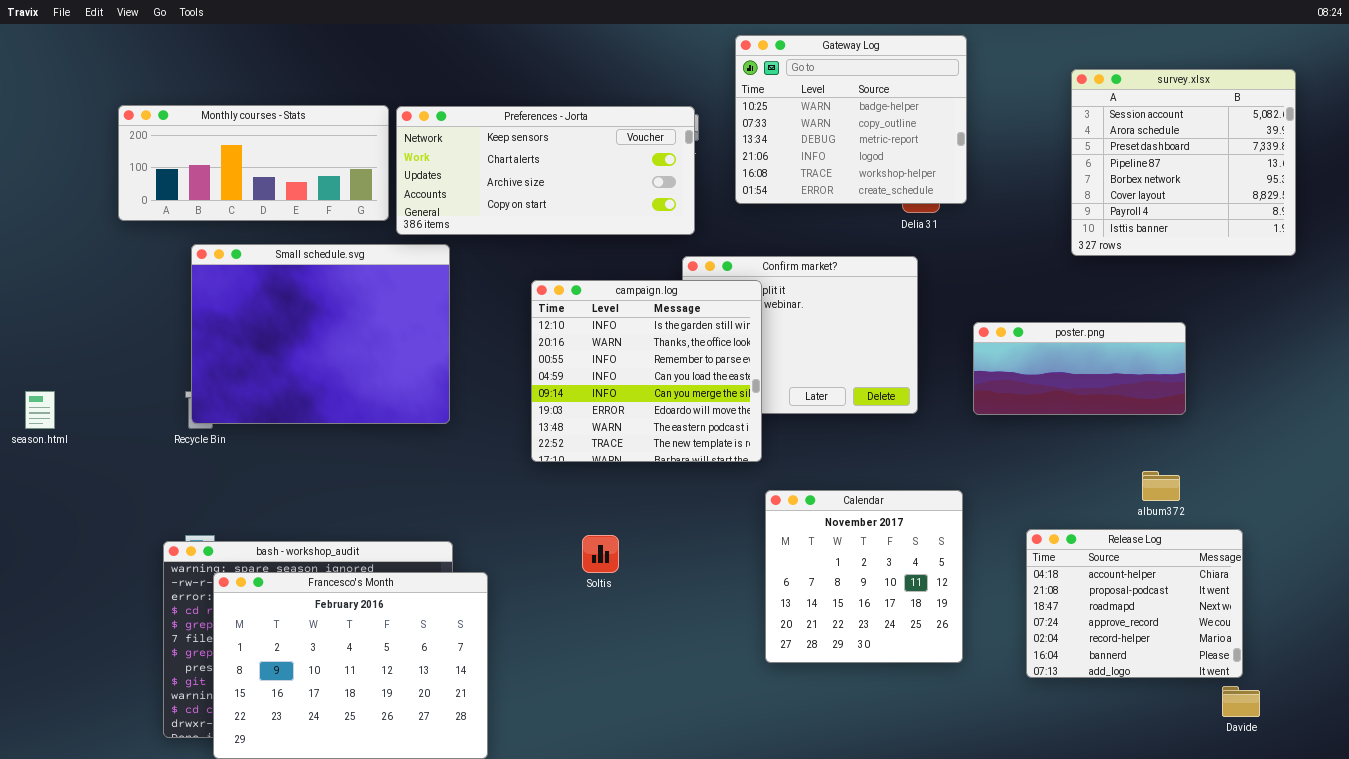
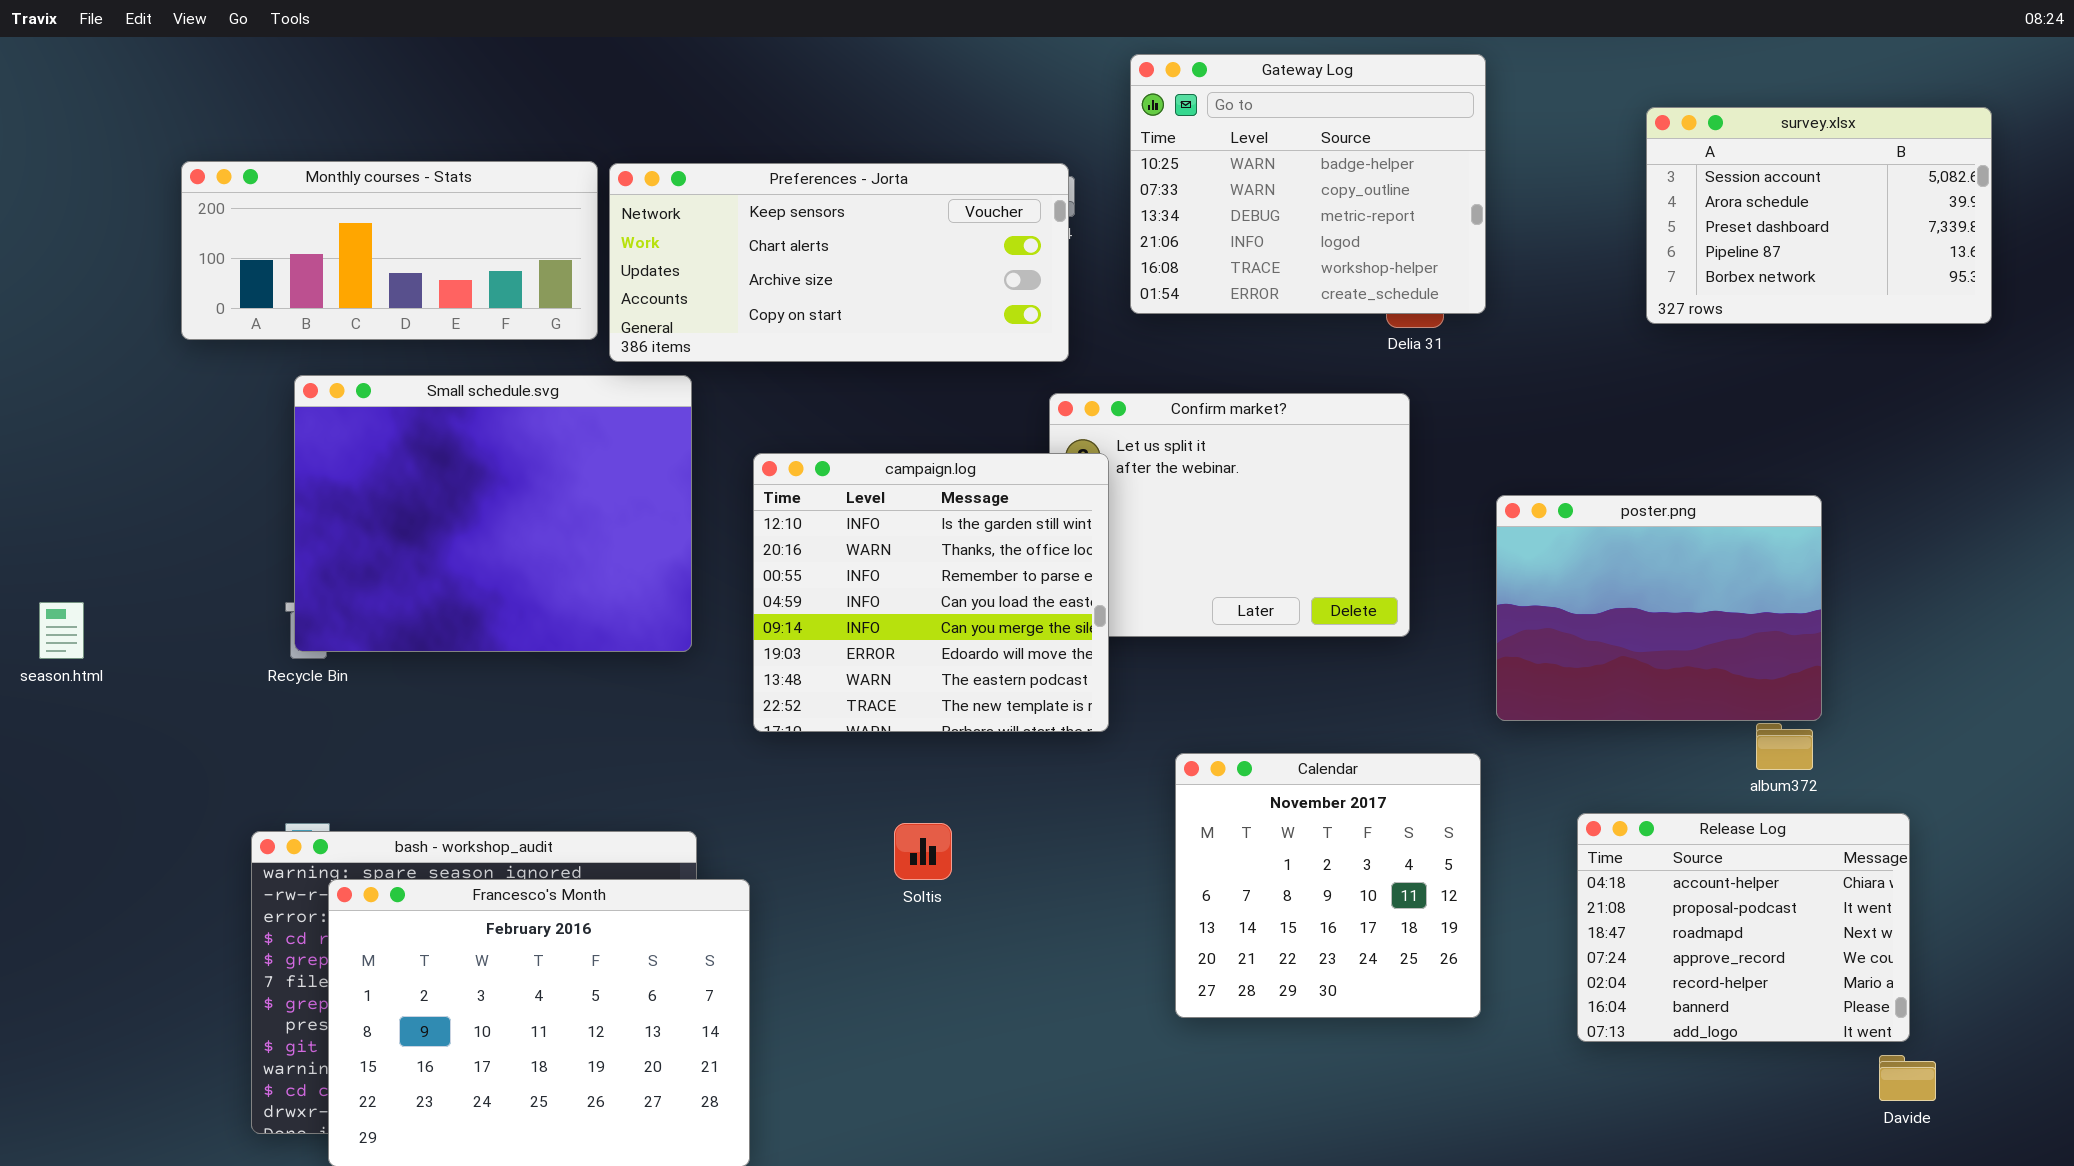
survey.xlsx: [1071,69,1296,256] -> [1646,107,1992,324], resized
campaign.log: [531,280,762,462] -> [753,453,1109,732], moved
poster.png: [973,322,1186,415] -> [1496,495,1822,721], resized

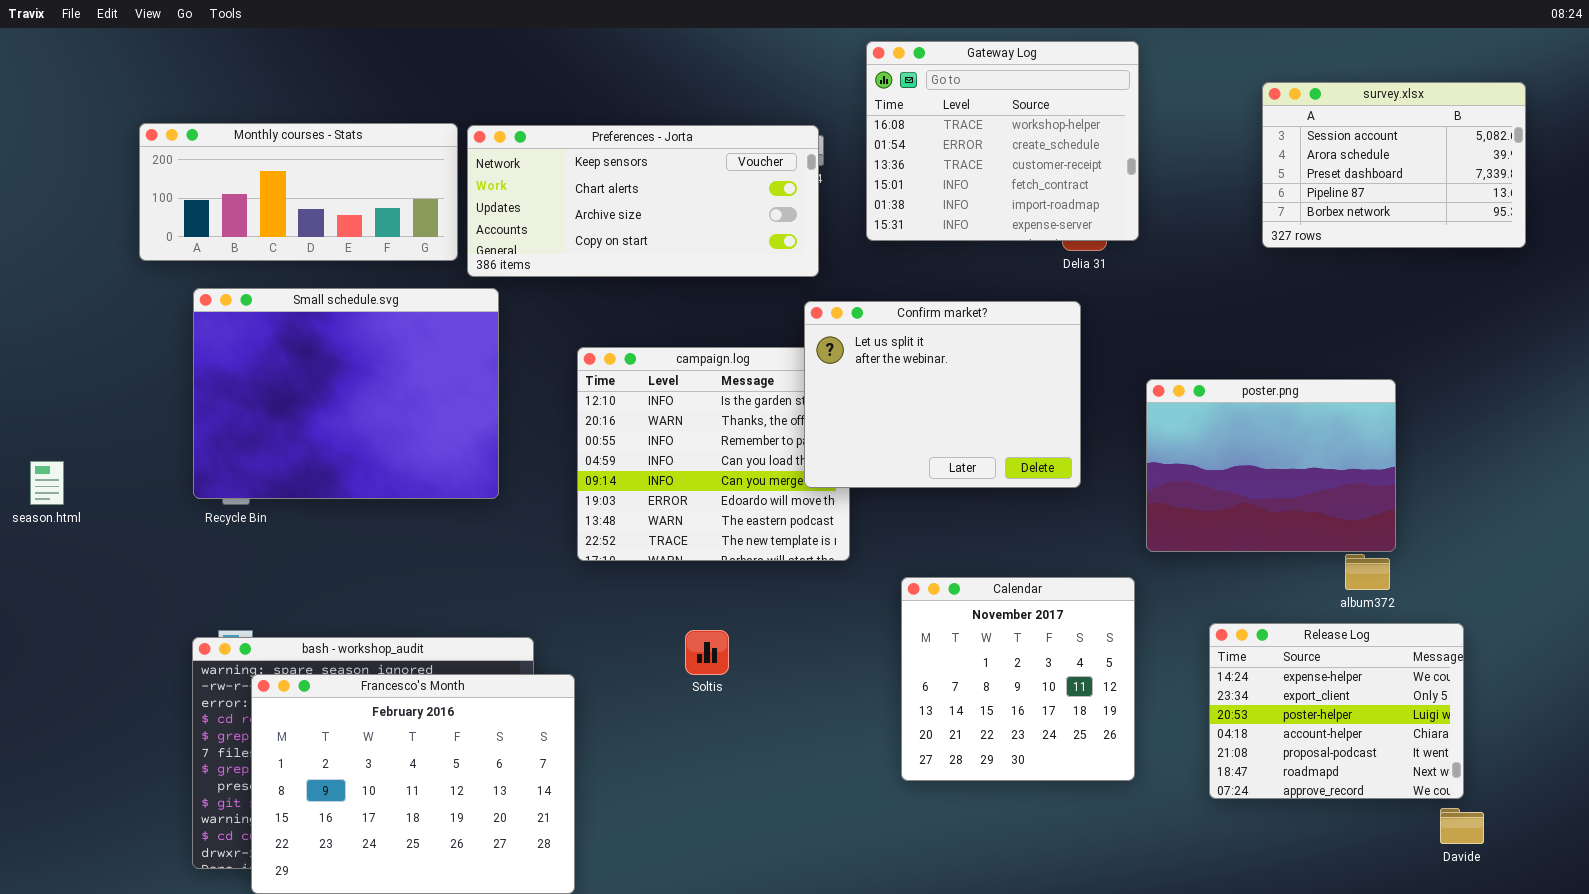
Gateway Log: [1130,54,1486,314] -> [866,41,1139,241], scrolled down 4 rows
Small schedule.svg: [294,375,692,652] -> [193,288,499,499], moved
Confirm market?: [1049,393,1410,637] -> [804,301,1081,488], raised
Release Log: [1577,813,1910,1042] -> [1209,623,1464,799], scrolled up 3 rows

